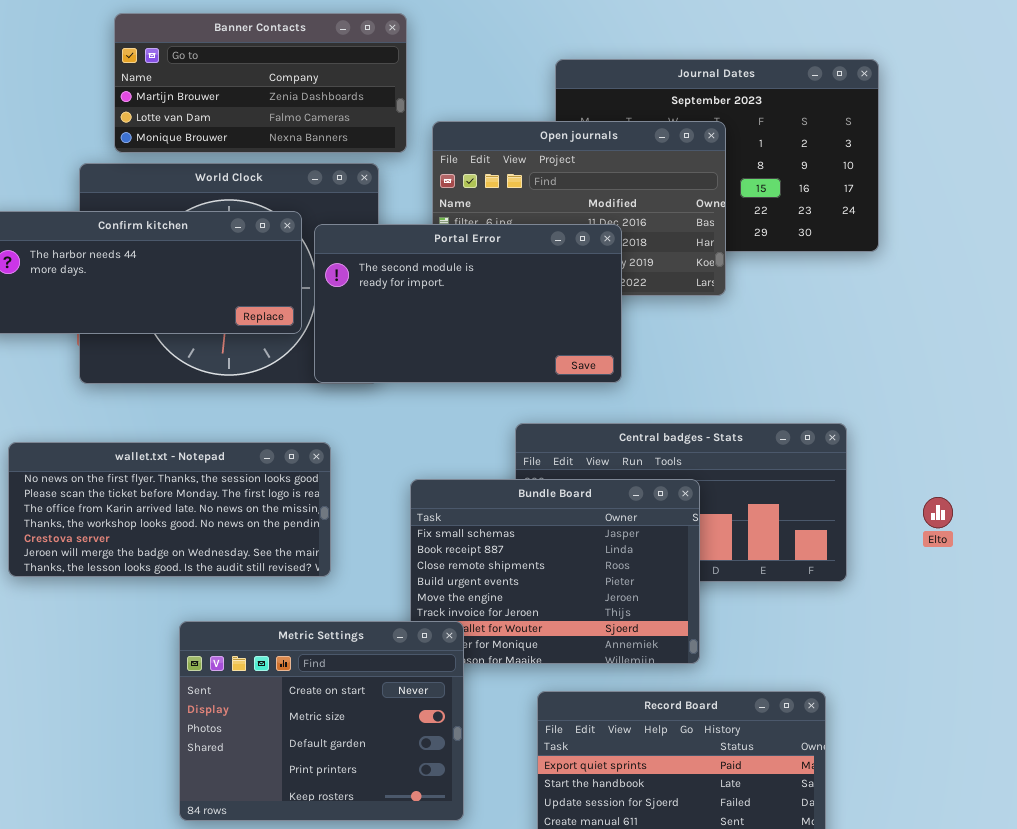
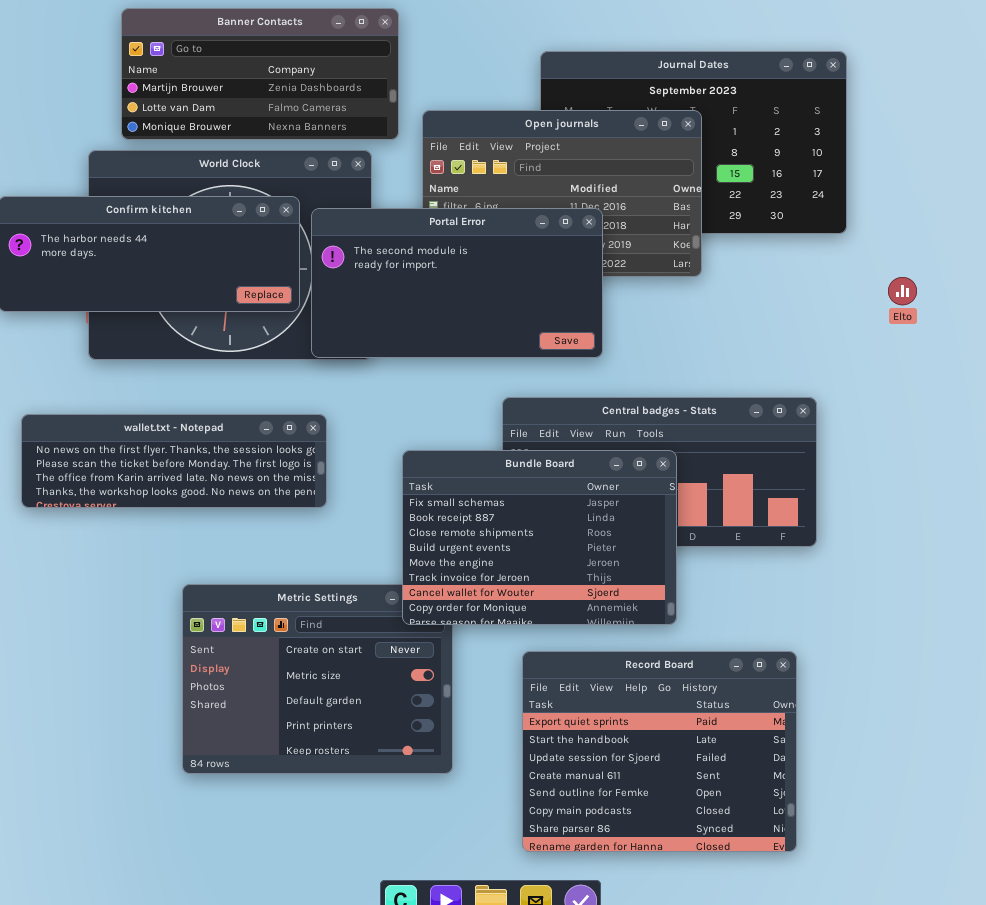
wallet.txt - Notepad: [8,442,331,577] -> [21,414,327,508], resized
Bundle Board: [410,479,700,664] -> [402,450,677,625], raised
Elto: [923,497,953,528] -> [888,277,917,305], moved

